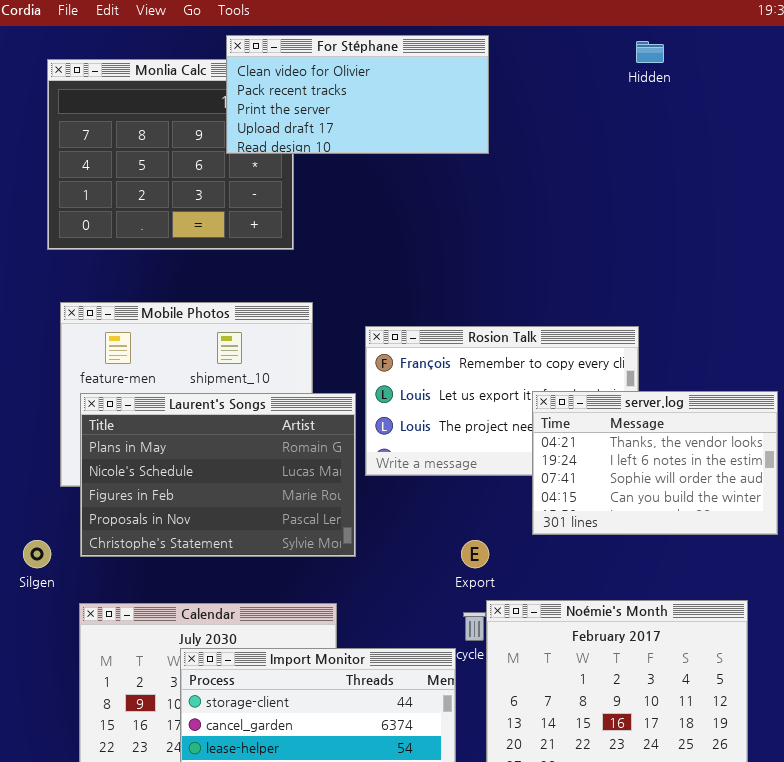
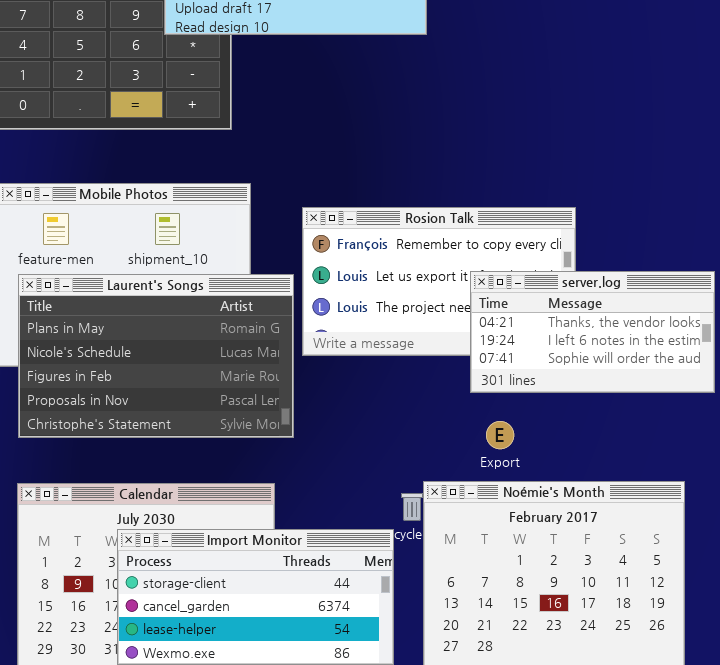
server.log: [532,391,778,535] -> [470,271,715,393], resized
Export: [461,540,489,568] -> [486,421,514,449], moved

